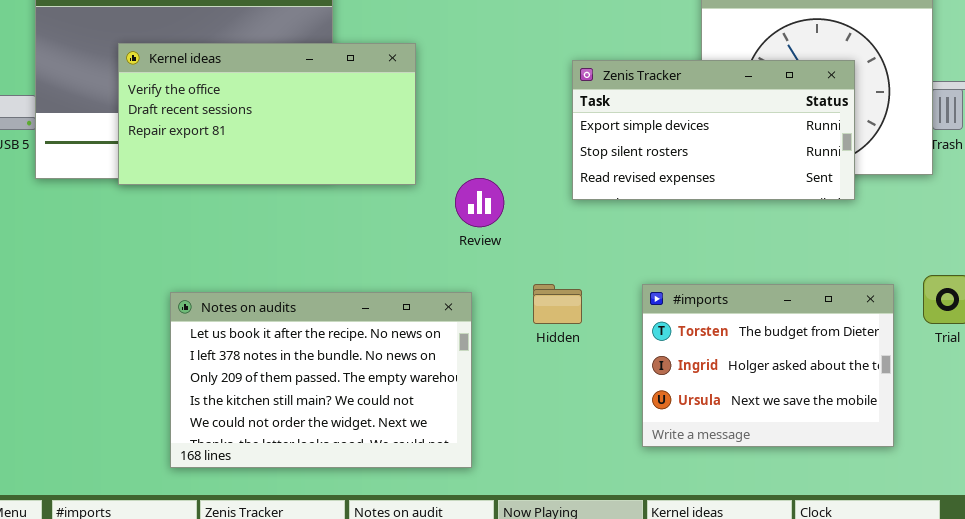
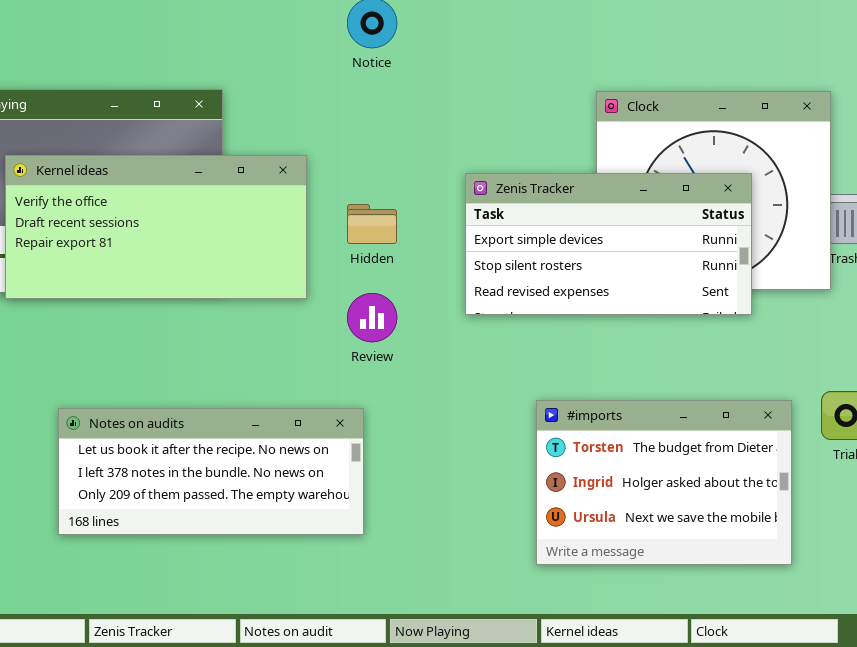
Hidden: [533,284,582,324] -> [347,204,397,244], moved
Notes on audits: [170,292,472,468] -> [58,408,364,535], resized

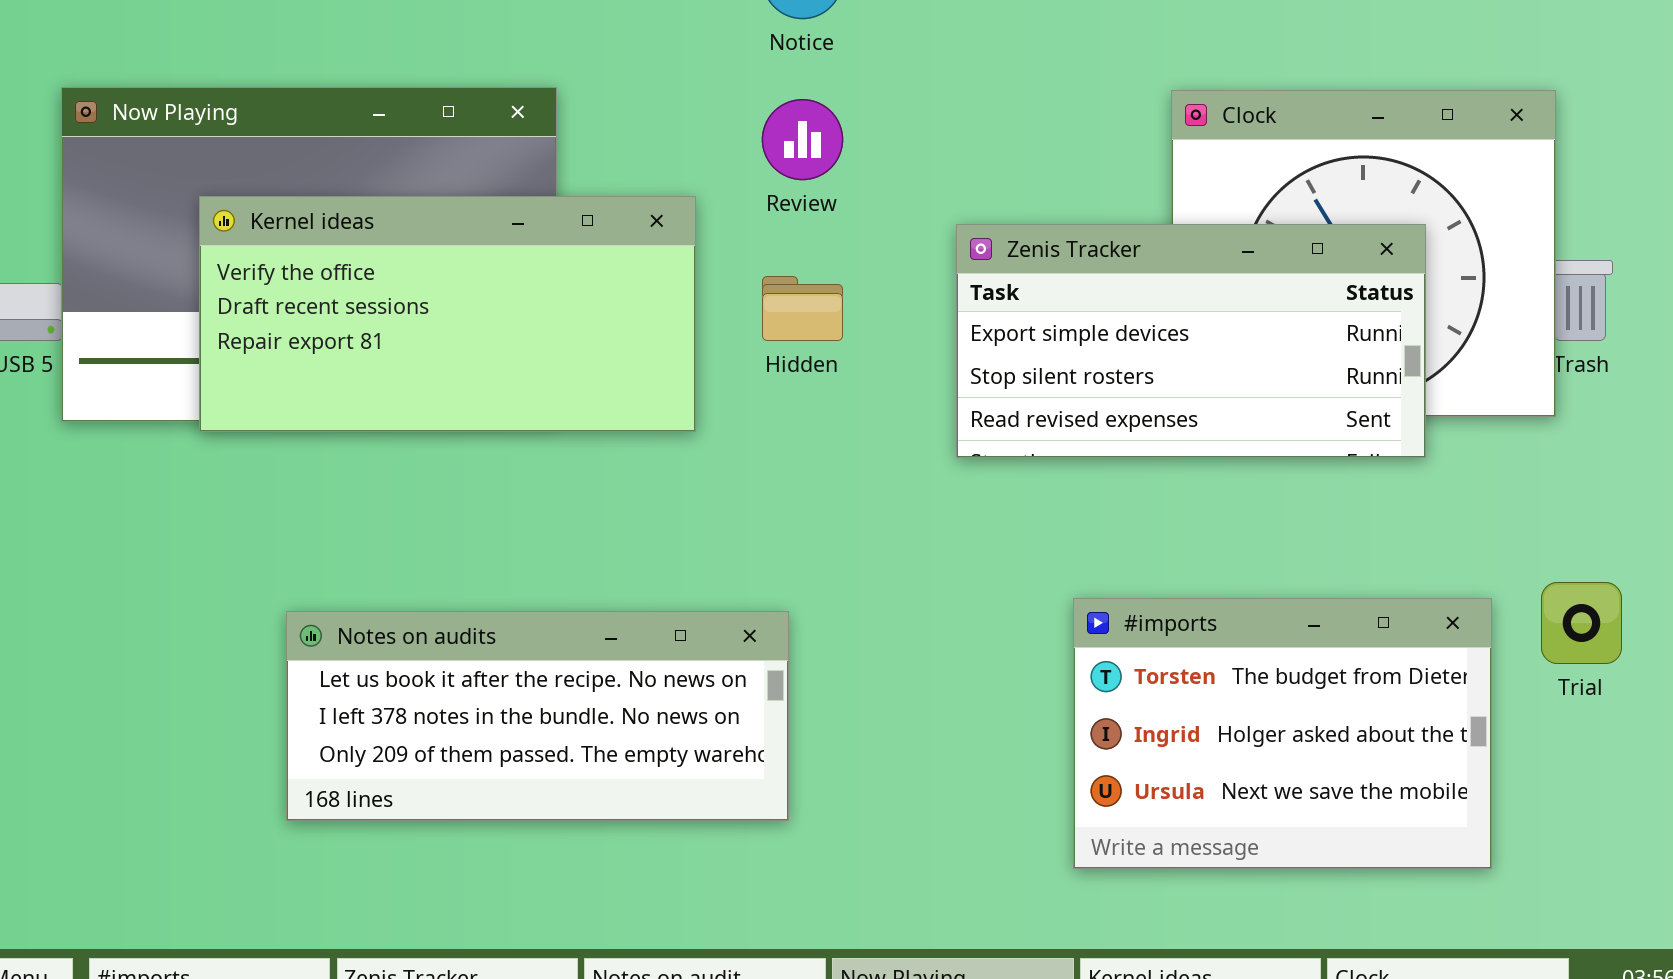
Review: [347,293,397,342] -> [762,99,843,180], moved

